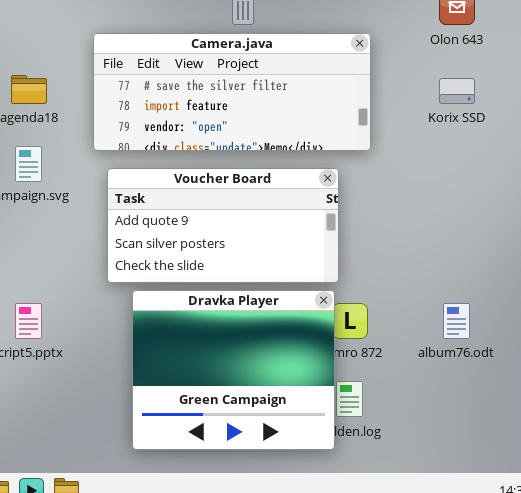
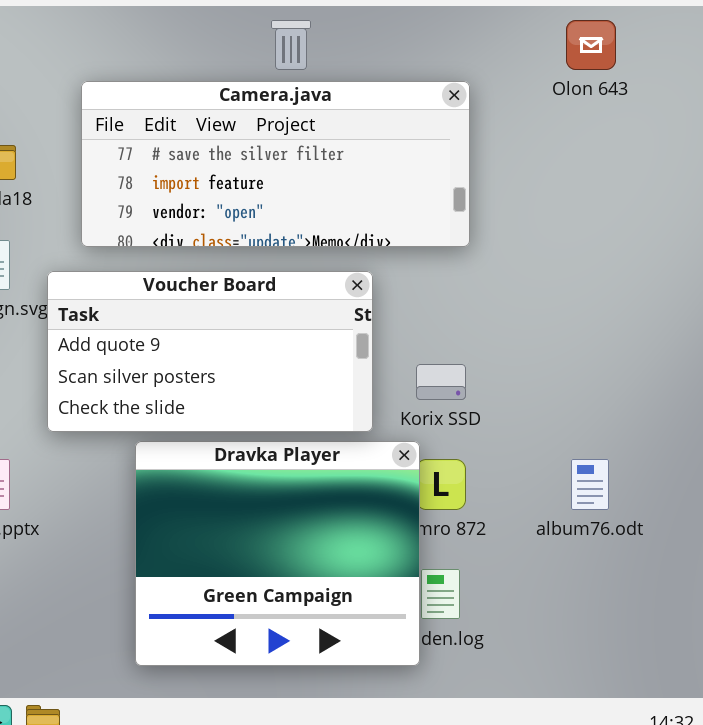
Korix SSD: [439,78,475,104] -> [416,364,466,400], moved
Voucher Board: [107,168,339,283] -> [47,271,373,432], moved

